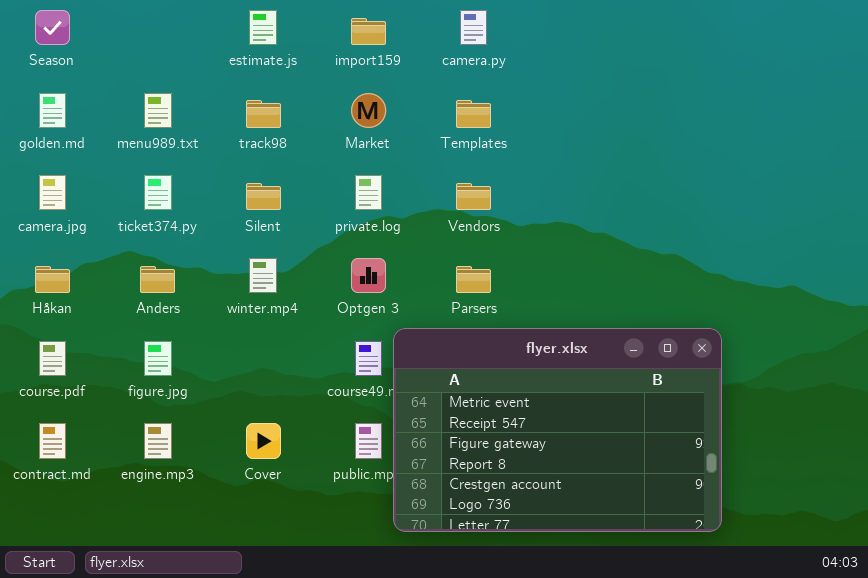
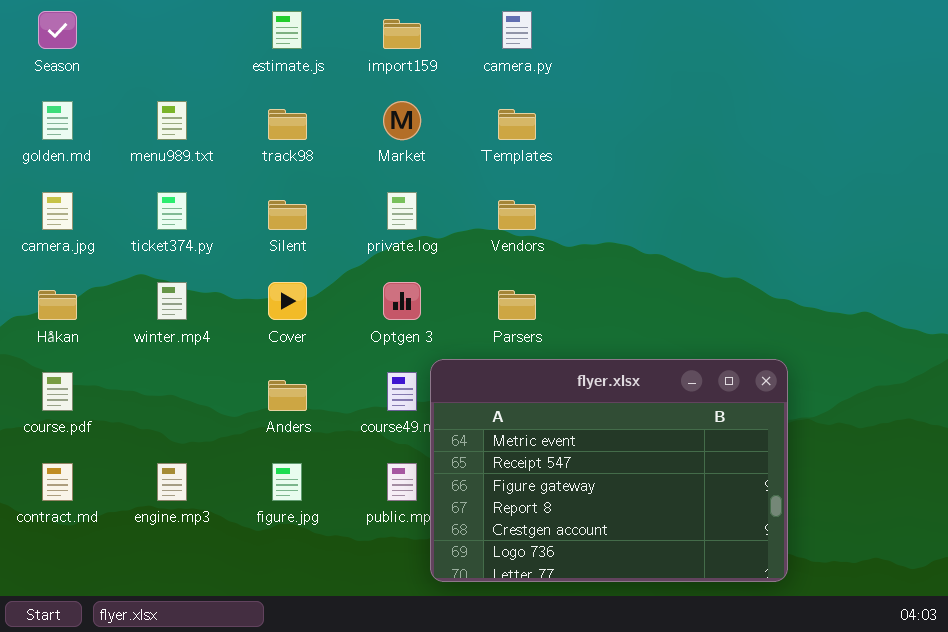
winter.mp4: [249,258,277,293] -> [157,282,187,320], moved
Anders: [140,266,175,293] -> [268,380,307,411], moved
figure.jpg: [144,341,172,376] -> [272,463,302,501], moved
Cover: [246,423,281,459] -> [268,282,307,320], moved

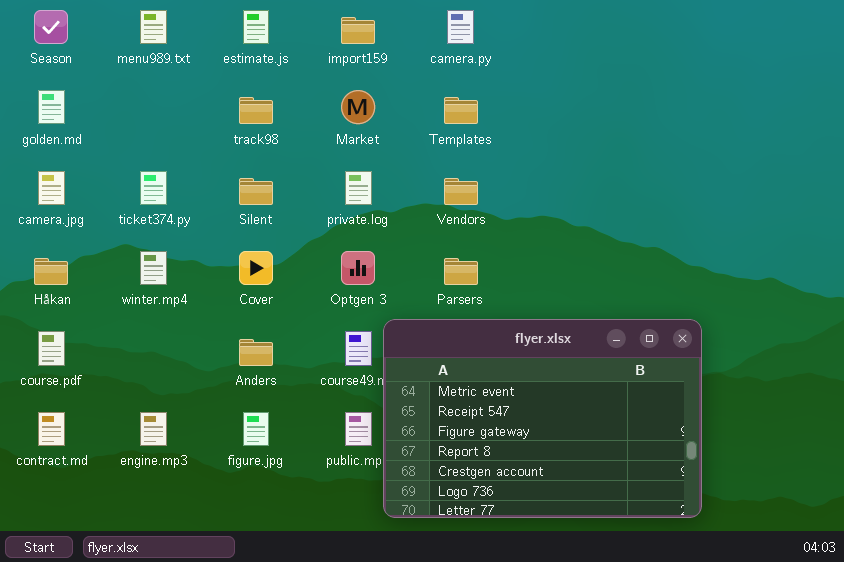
menu989.txt: [157,101,187,140] -> [140,10,167,44], moved

